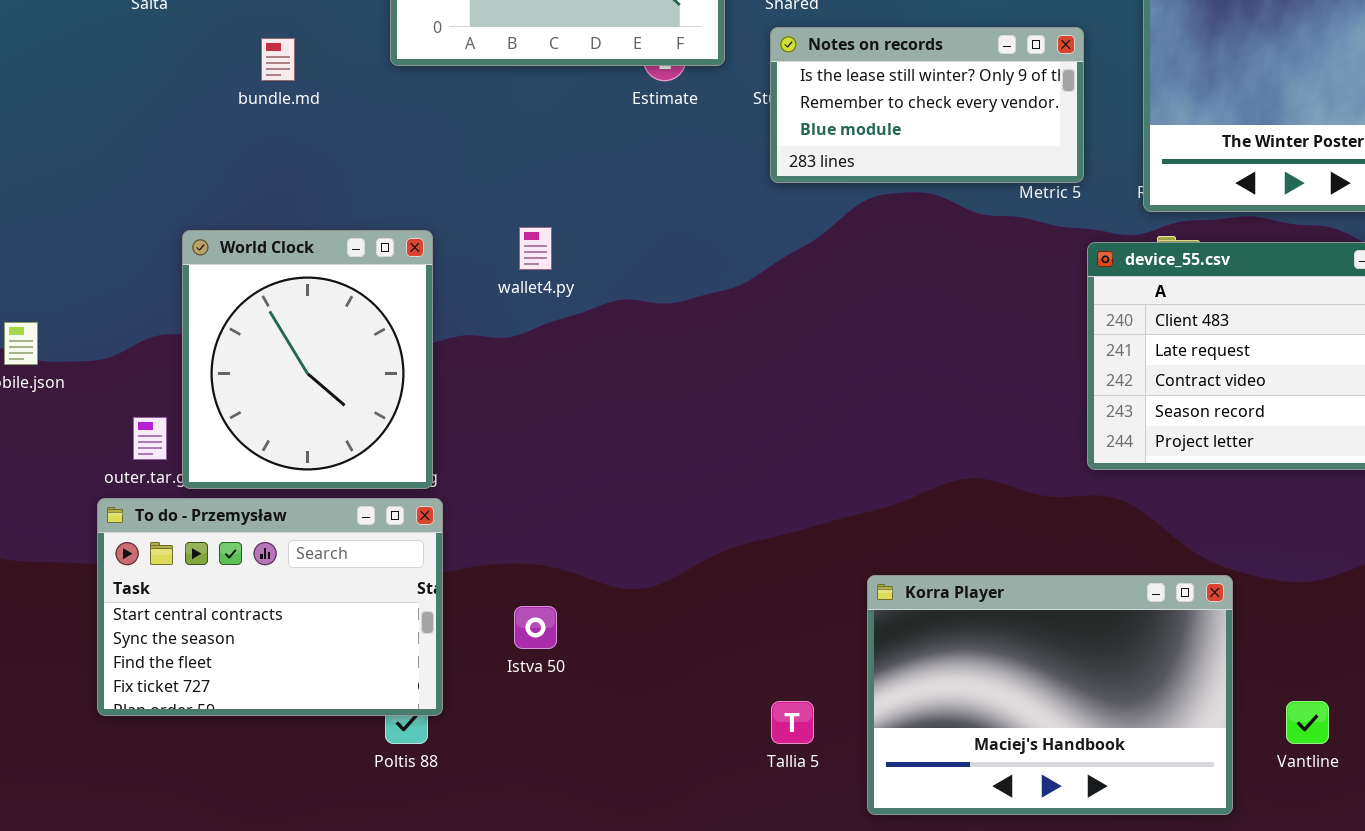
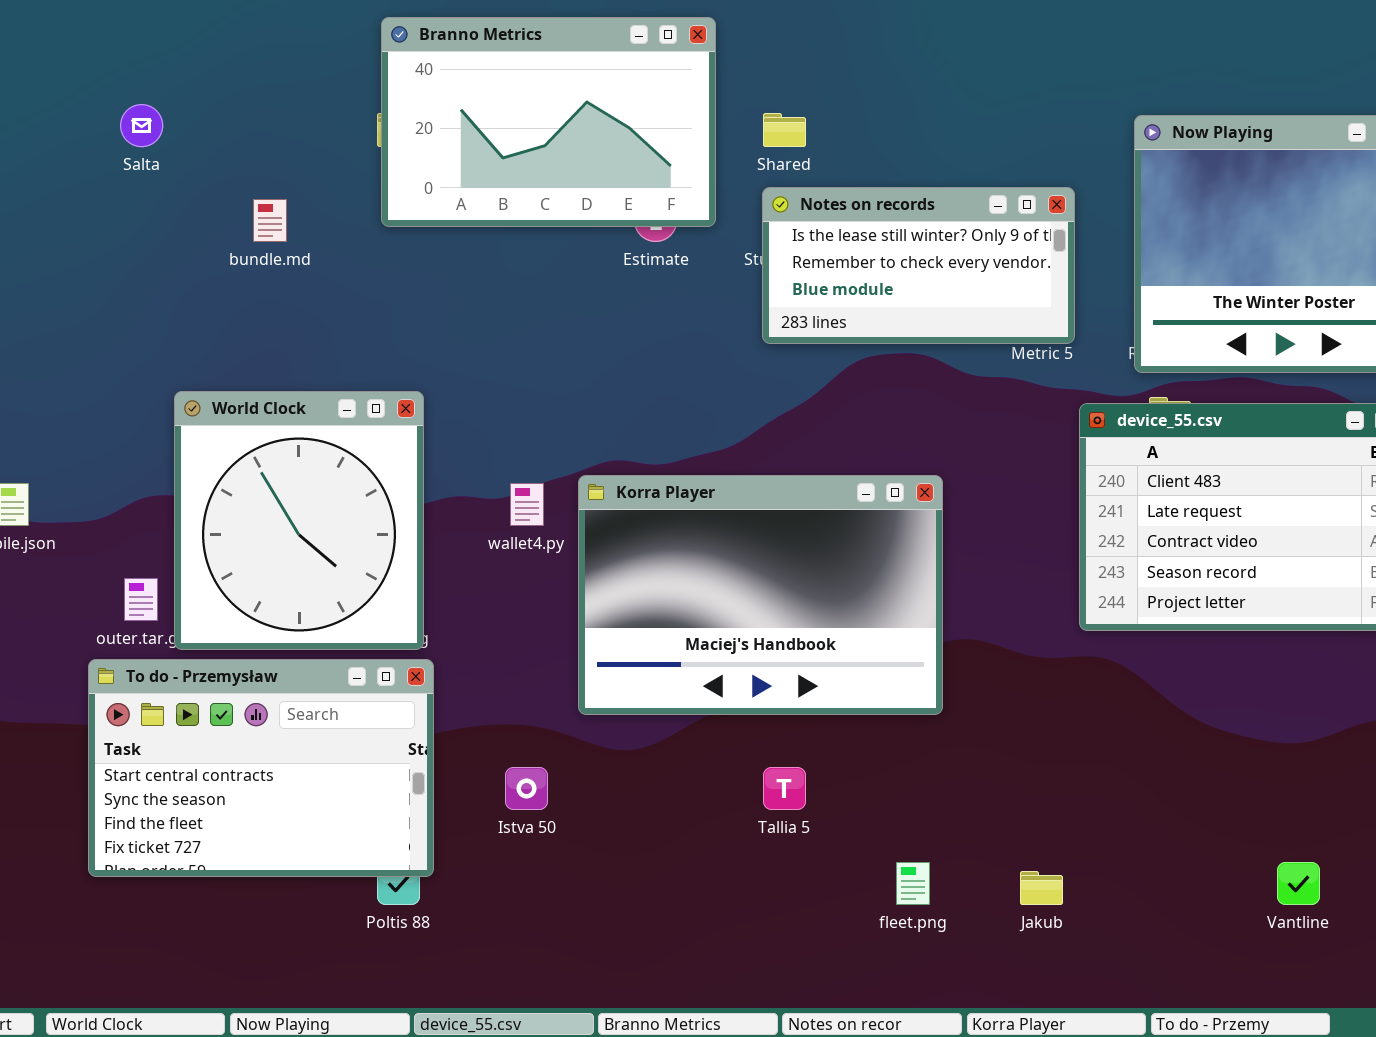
wallet4.py: [519,227,552,270] -> [510,483,544,526], moved
Korra Player: [867,575,1233,815] -> [578,475,943,715], moved
Tallia 5: [771,701,814,744] -> [763,767,806,810], moved

